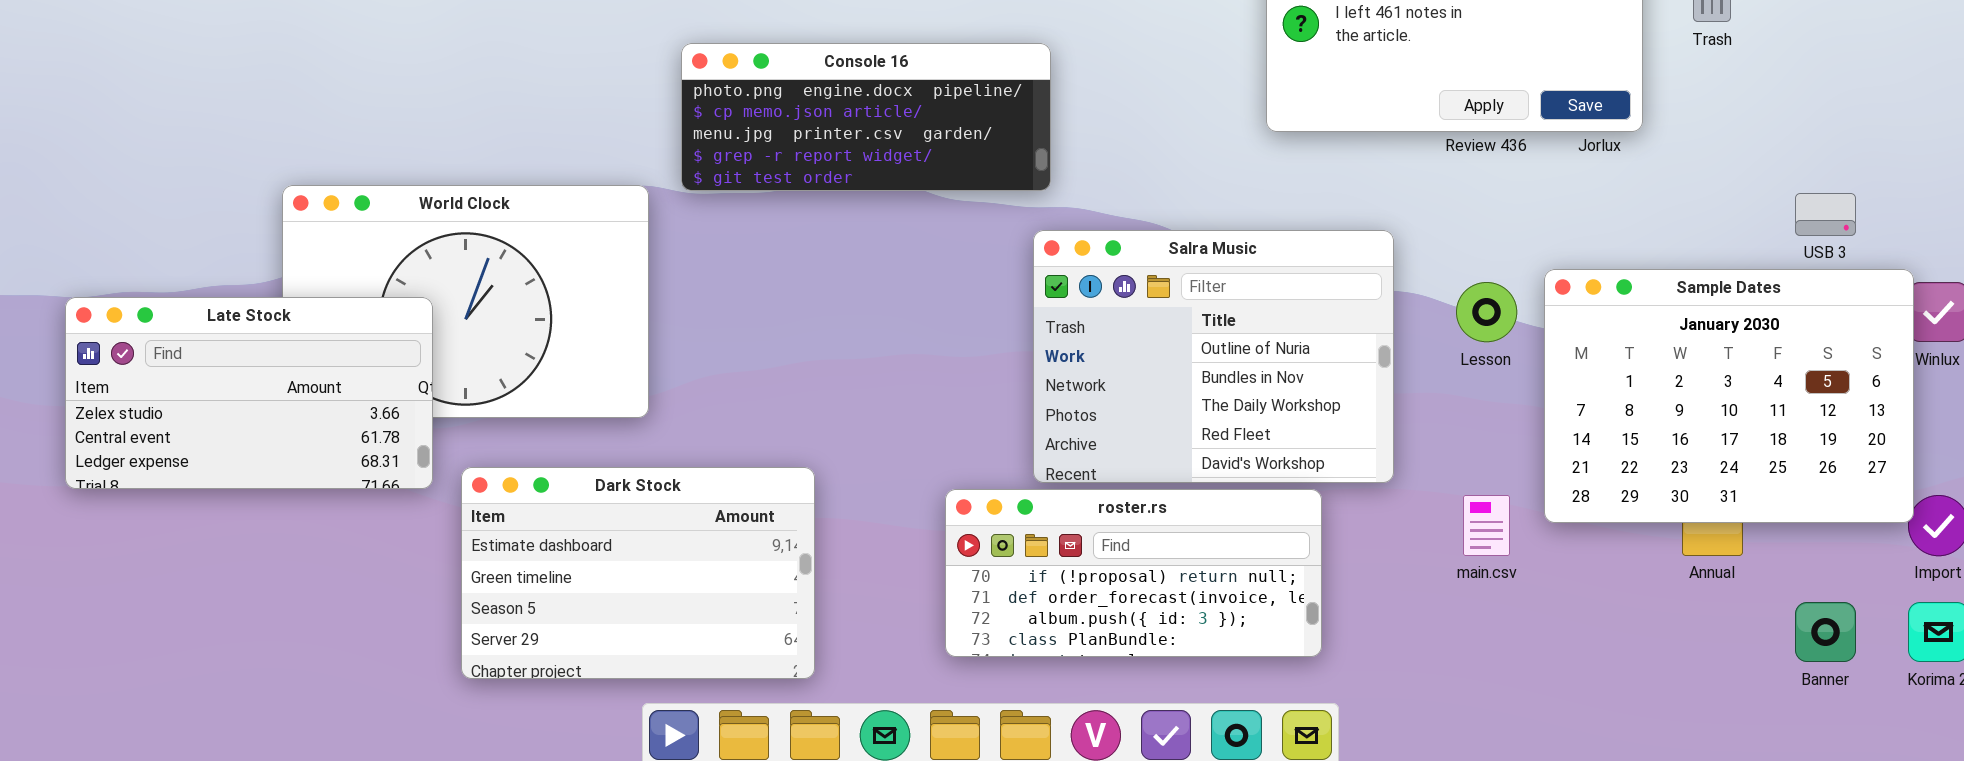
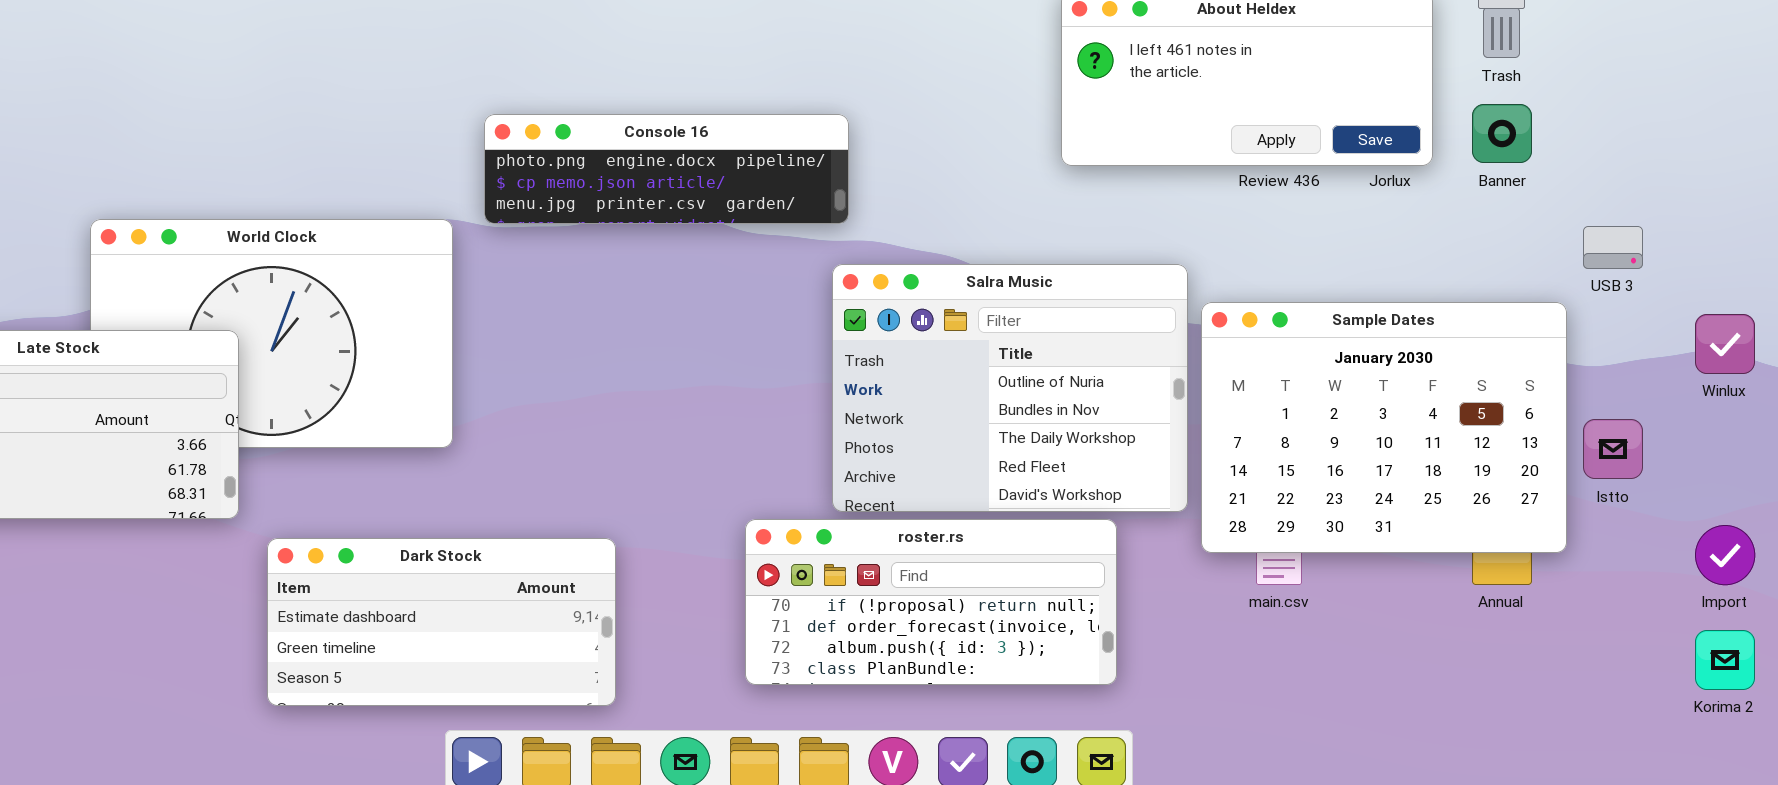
Console 16: [681,43,1051,191] -> [484,114,849,224], resized
Sample Dates: [1544,269,1914,523] -> [1201,302,1567,553], moved
Dark Stock: [461,467,815,679] -> [267,538,616,706], resized
Banner: [1795,602,1856,662] -> [1472,104,1532,163], moved

